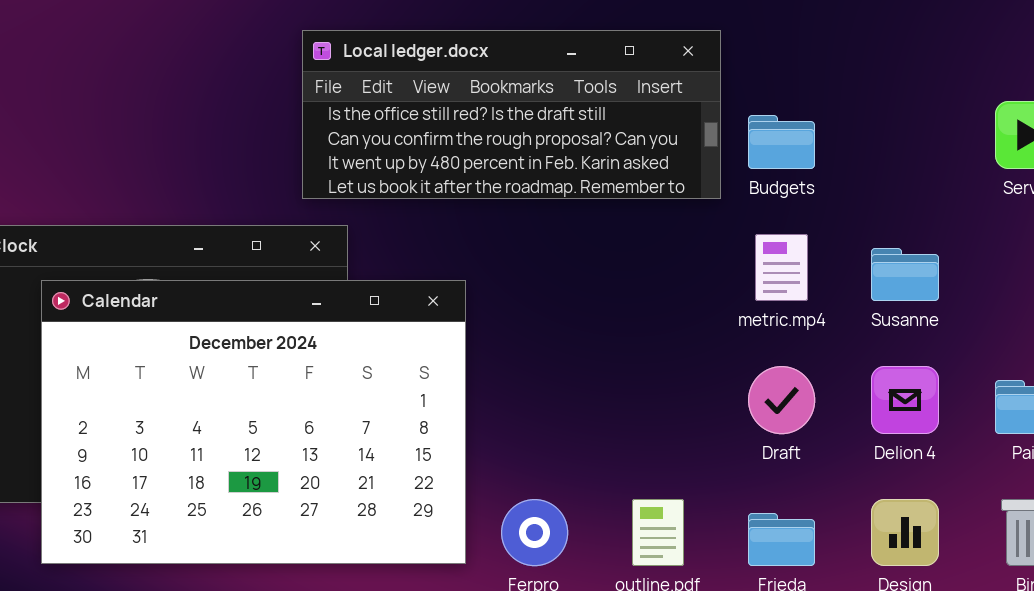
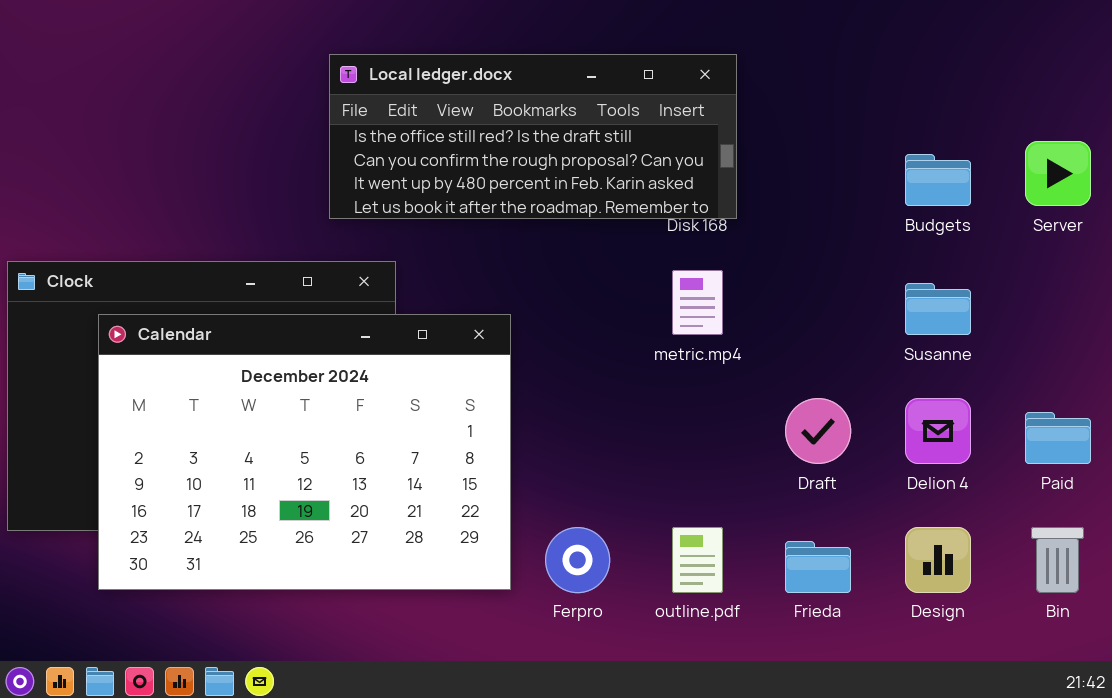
Local ledger.docx: [302,30,721,199] -> [329,54,737,219], moved
Budgets: [748,115,815,169] -> [905,154,971,206], moved
metric.mp4: [755,234,808,301] -> [672,270,723,335], moved

